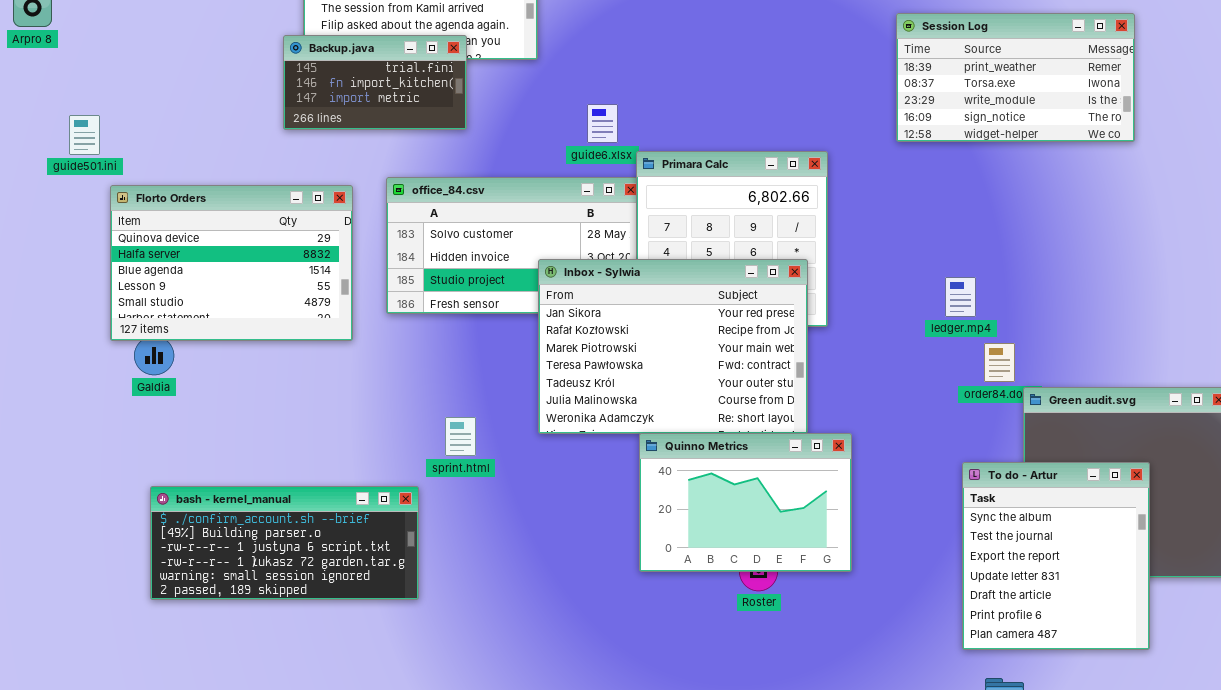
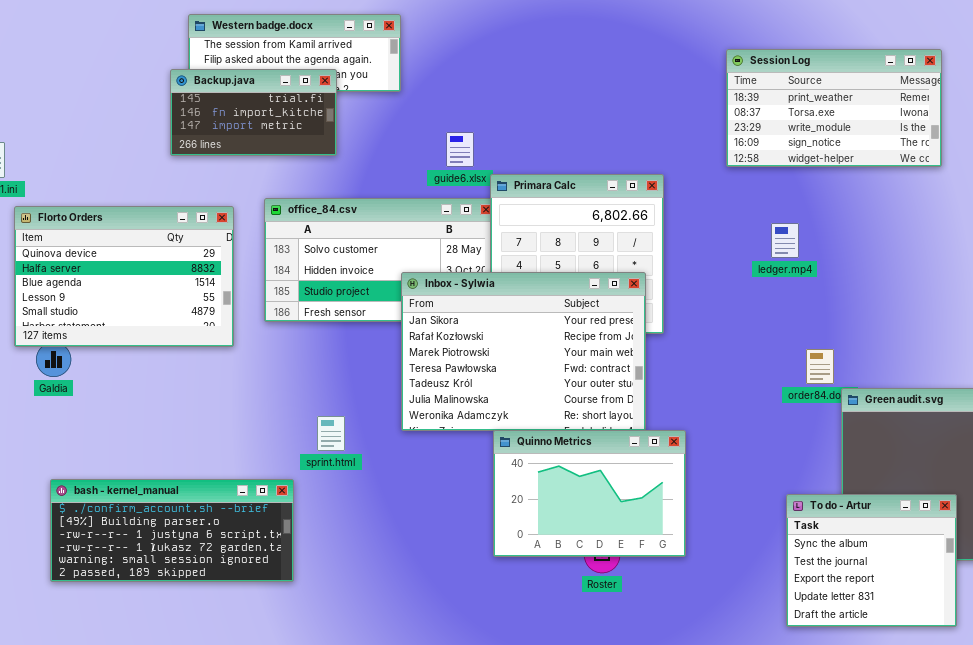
ledger.mp4: [945,277,976,317] -> [771,223,799,258], moved
To do - Artur: [962,462,1150,650] -> [786,494,957,627], resized

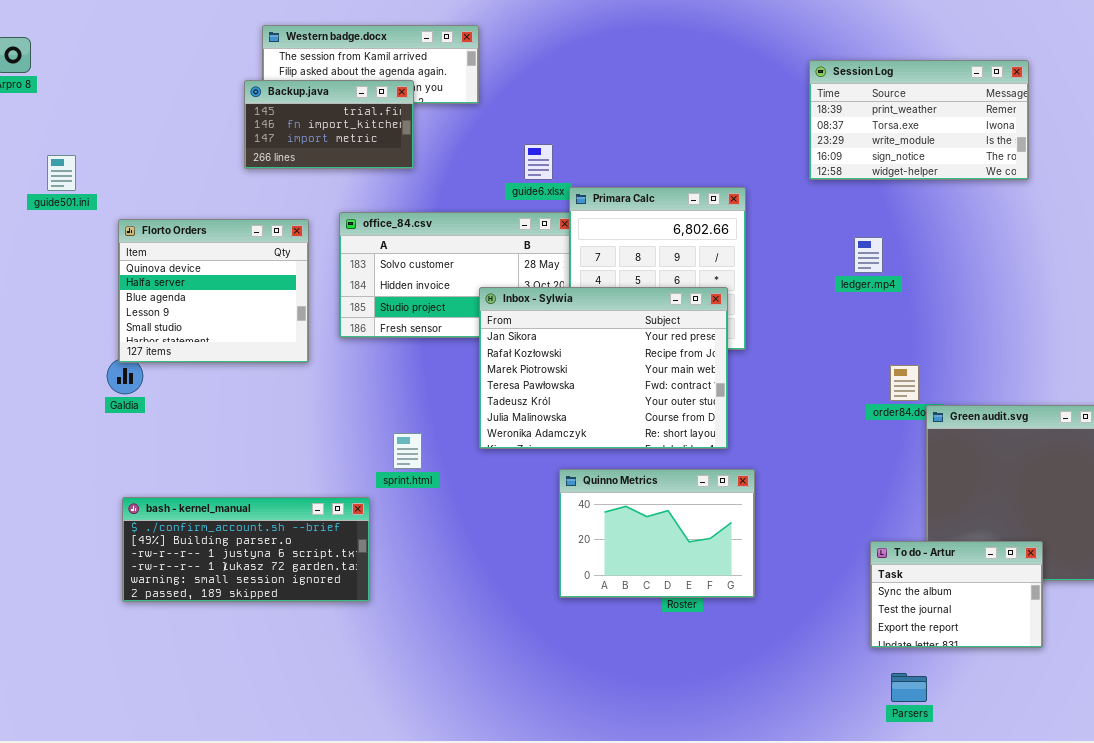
Florto Orders: [14,206,234,347] -> [118,219,309,363], resized
Quinno Metrics: [493,430,686,557] -> [559,469,755,598], moved
To do - Artur: [786,494,957,627] -> [870,541,1043,648], resized

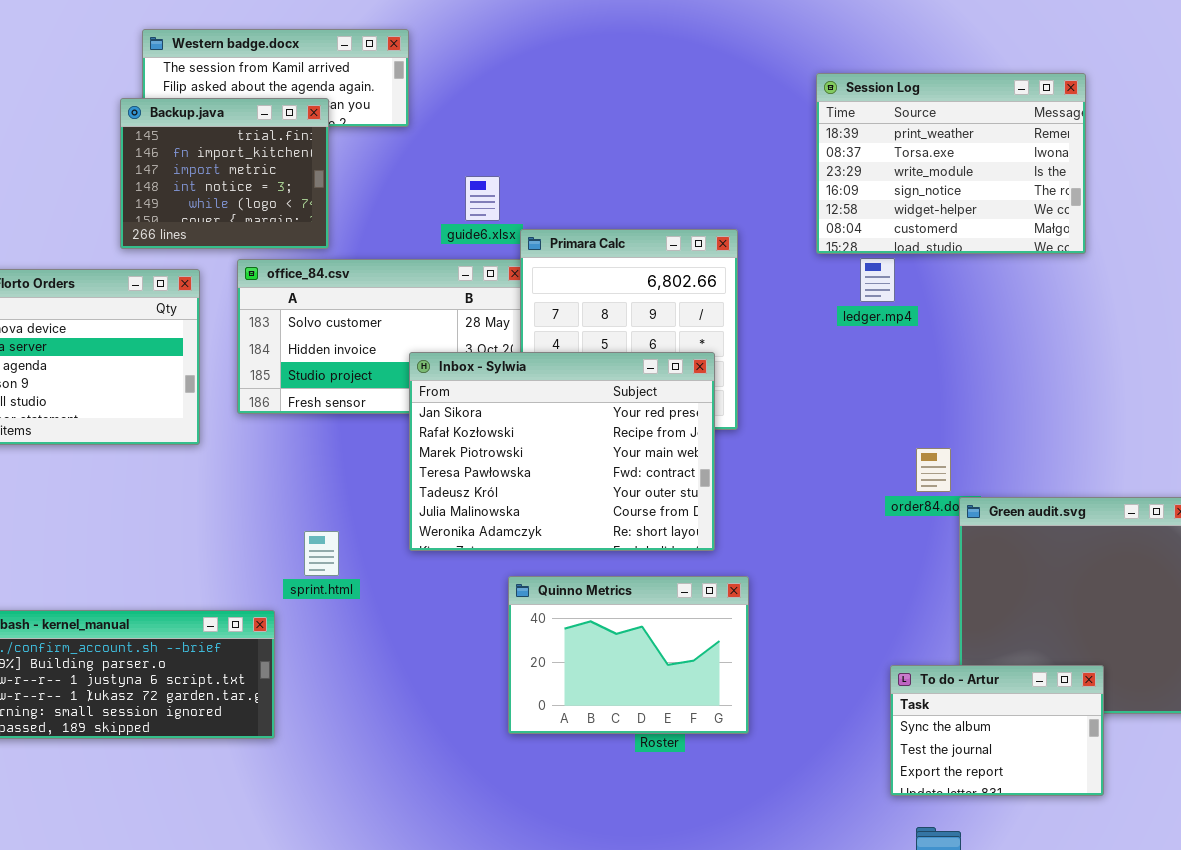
Session Log: [809,60,1029,180] -> [816,73,1086,254], resized
Backup.java: [244,80,414,169] -> [120,98,329,249], resized
ledger.mp4: [854,237,883,273] -> [860,258,895,302], moved

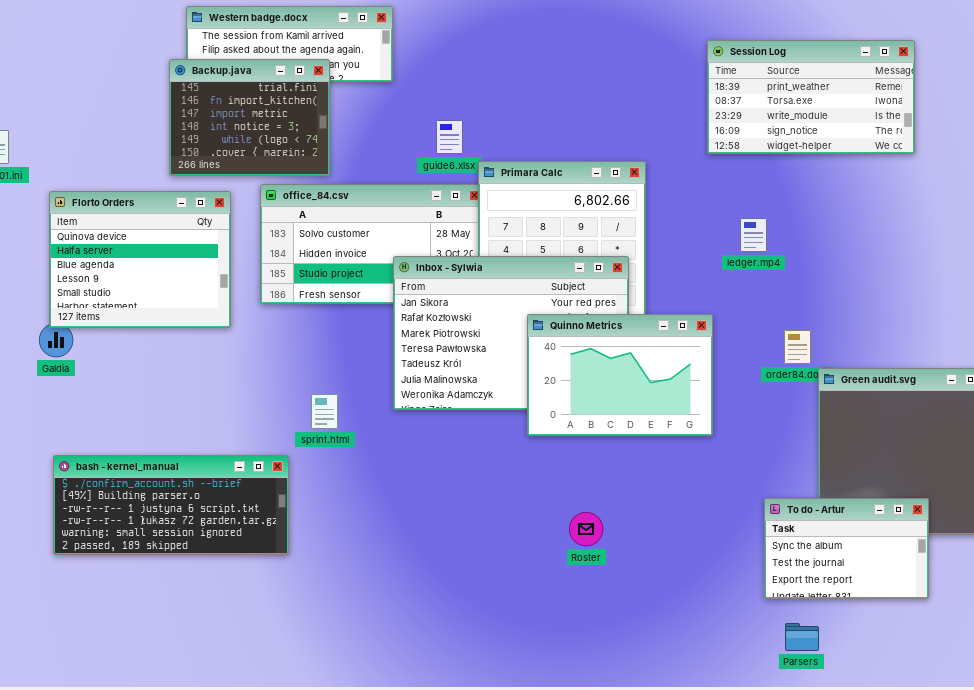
Session Log: [816,73,1086,254] -> [707,40,915,154], resized
ledger.mp4: [860,258,895,302] -> [740,218,767,252], moved
Quinno Metrics: [508,576,749,734] -> [527,314,713,436], moved

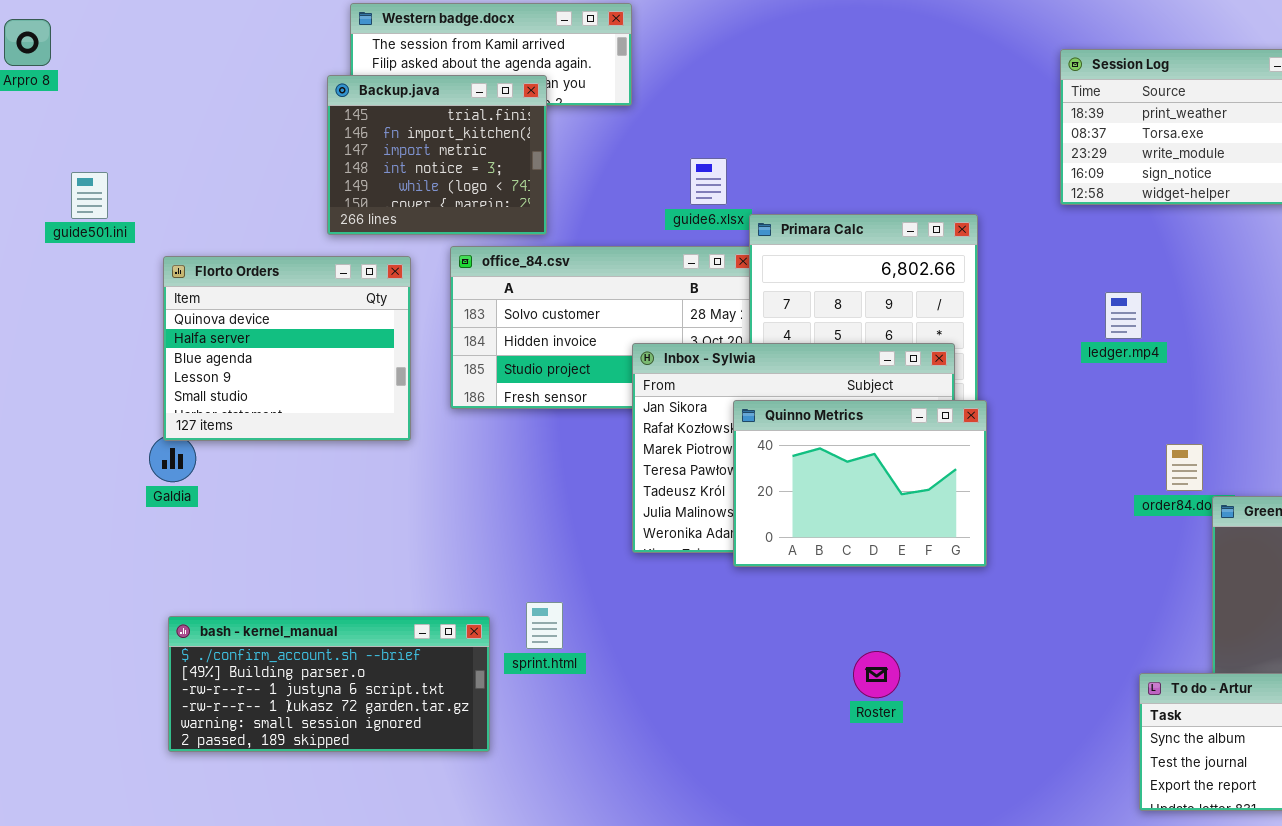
Quinno Metrics: [527,314,713,436] -> [733,400,987,567], moved
sprint.html: [311,394,338,429] -> [526,602,563,649], moved
Roster: [569,512,603,546] -> [853,651,900,698], moved

